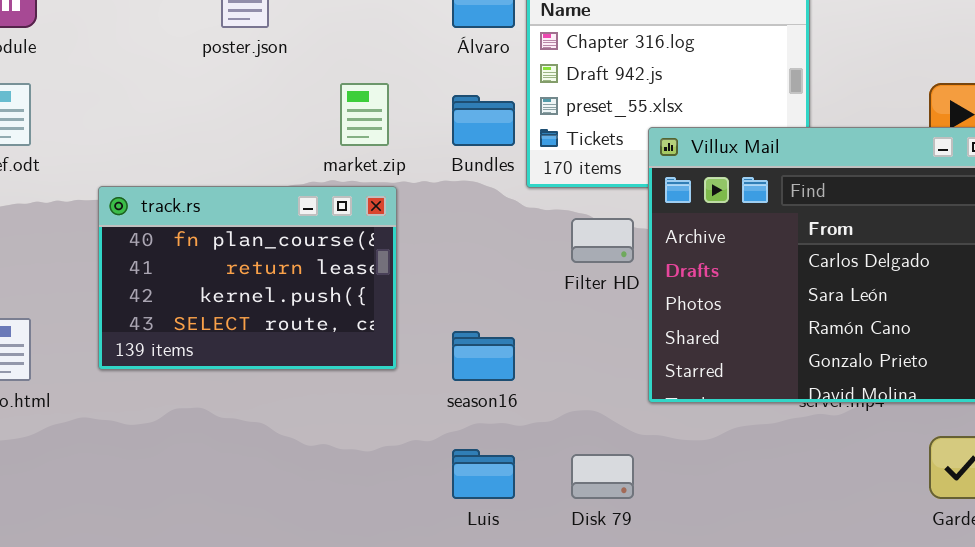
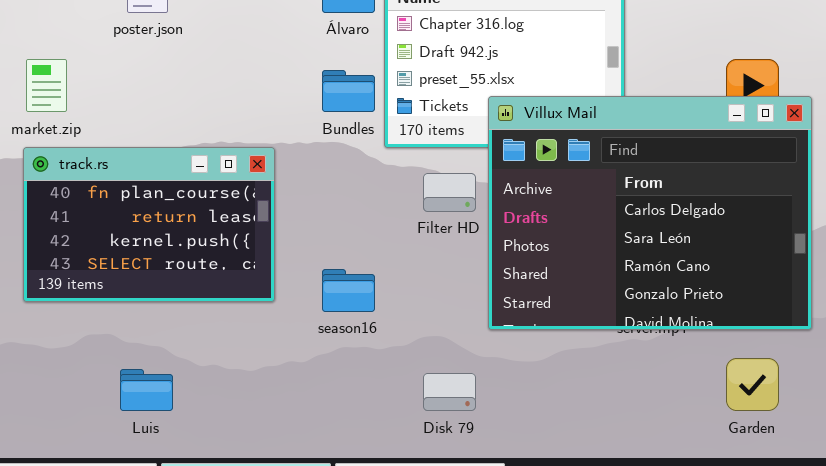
market.zip: [340,83,389,146] -> [26,59,67,112], moved
Luis: [452,449,515,499] -> [120,369,173,411], moved

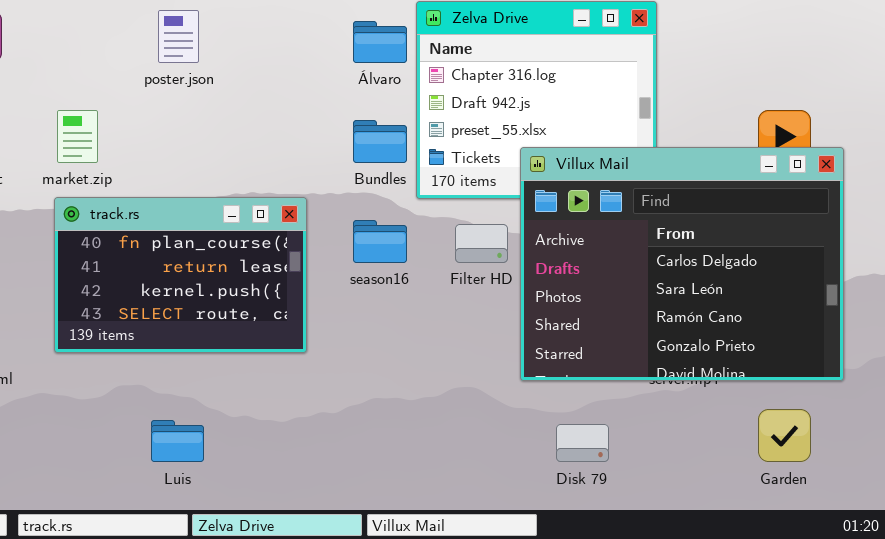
season16: [322,269,375,312] -> [353,220,407,263], moved
Disk 79: [423,373,476,411] -> [556,424,609,462], moved

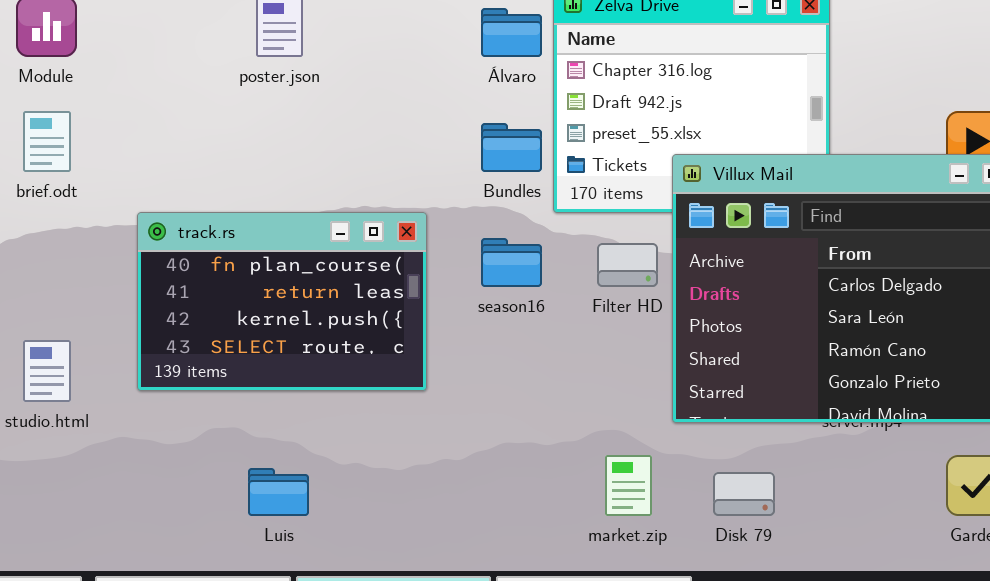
market.zip: [57,110,98,163] -> [605,455,652,516], moved

